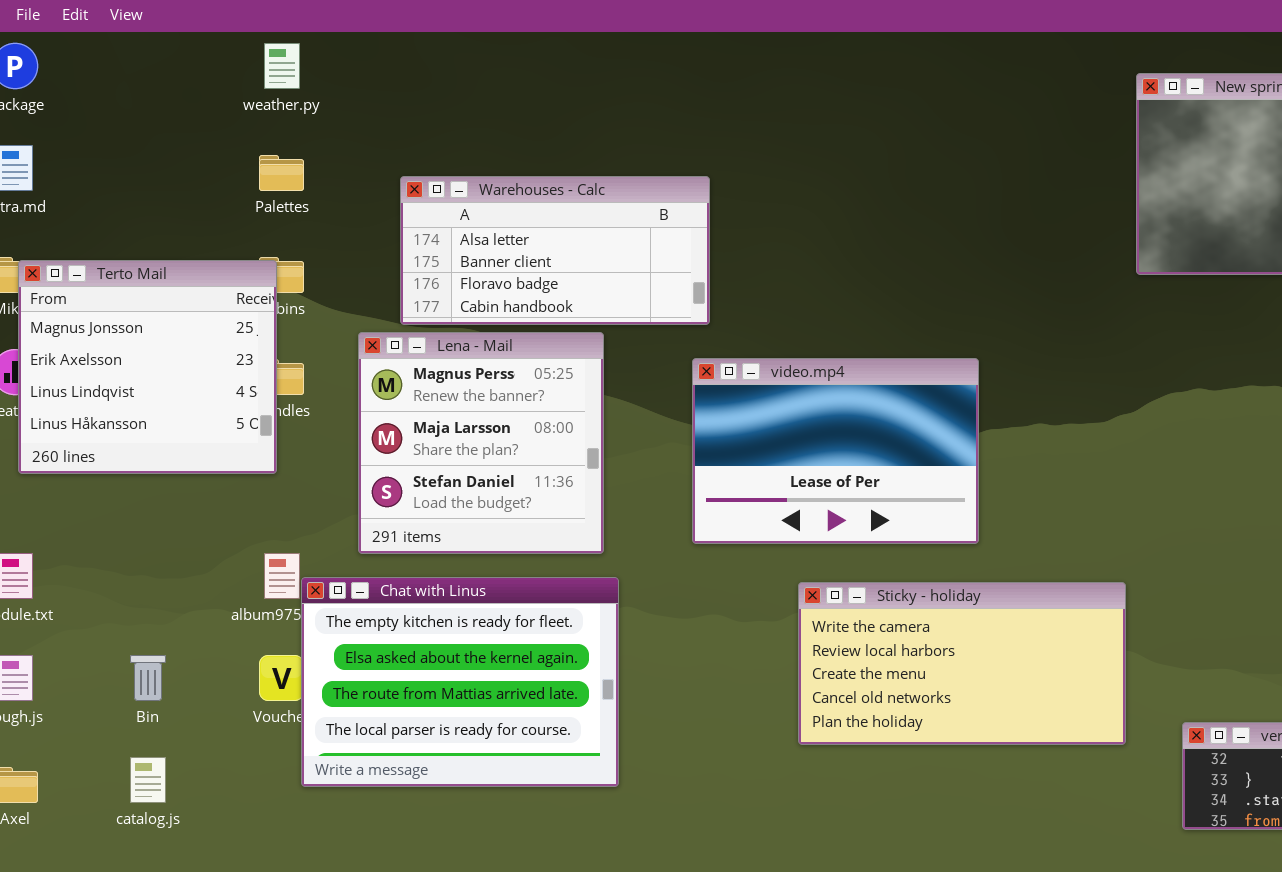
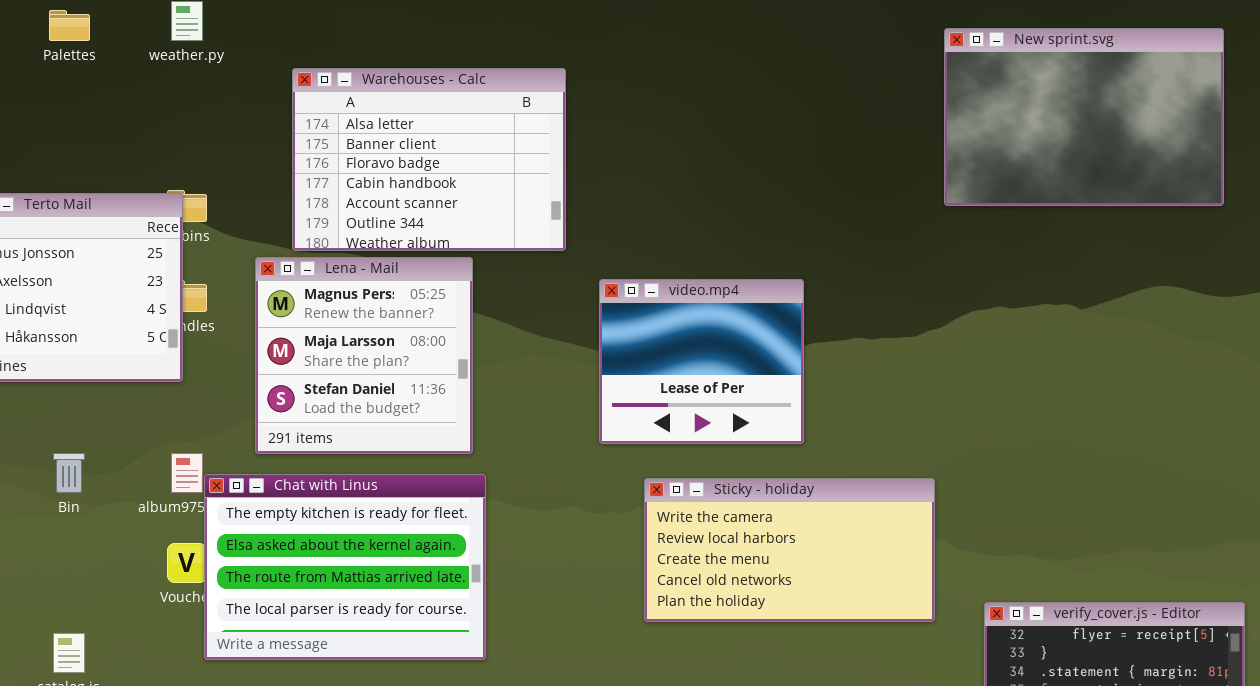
Palettes: [259,155,304,191] -> [49,10,90,41], moved
Warehouses - Calc: [400,176,710,325] -> [292,68,566,251], resized
video.mp4: [692,358,979,544] -> [599,279,804,444], resized
Bin: [130,655,166,701] -> [53,453,85,493], moved

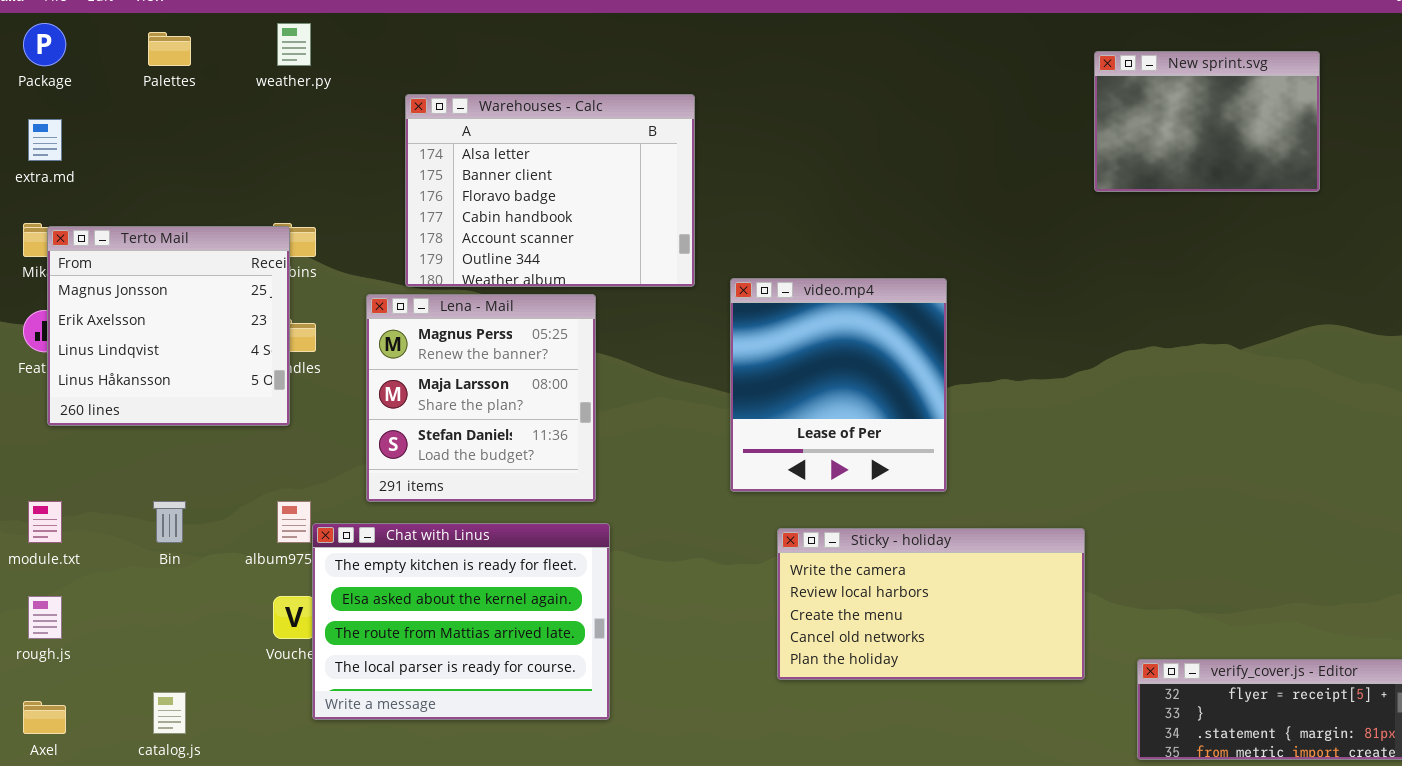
New sprint.svg: [944,28,1224,206] -> [1094,51,1320,192], resized
video.mp4: [599,279,804,444] -> [730,278,947,492], resized

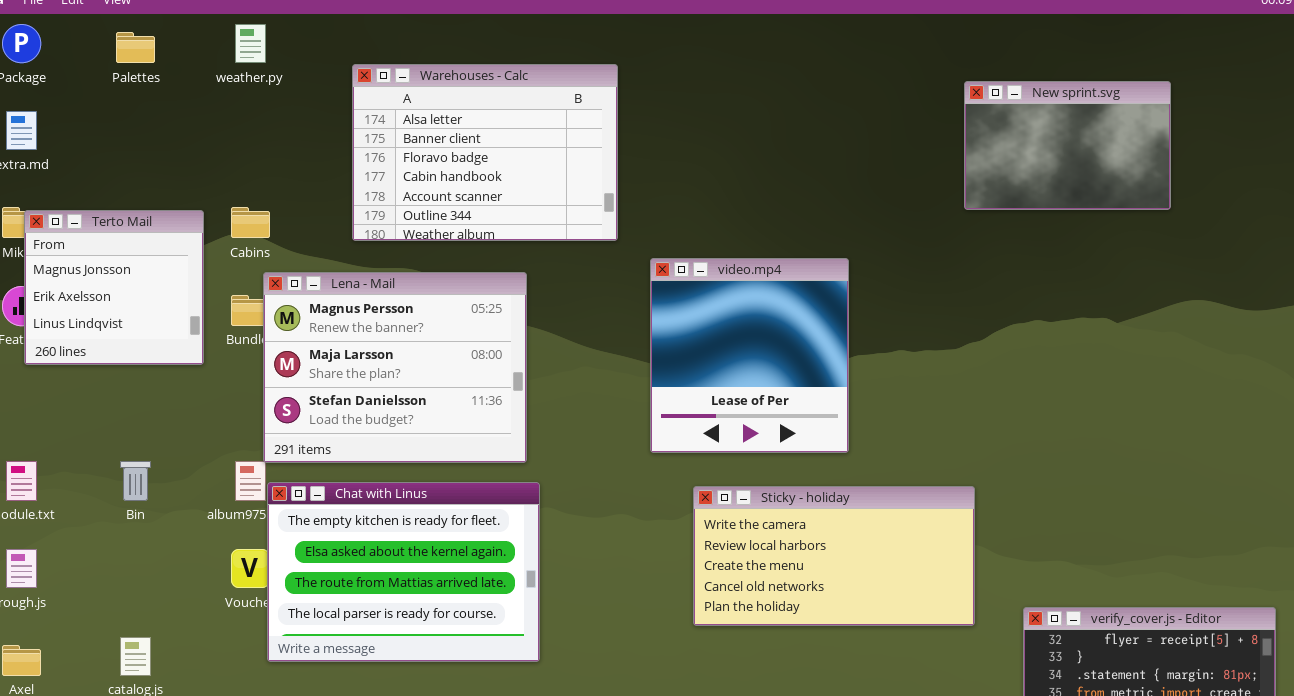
New sprint.svg: [1094,51,1320,192] -> [964,81,1171,210], moved
Warehouses - Calc: [405,94,695,287] -> [352,64,618,241], moved
Terto Mail: [47,226,290,426] -> [24,210,204,365], resized
Lena - Mail: [366,294,596,502] -> [263,272,527,463], resized

